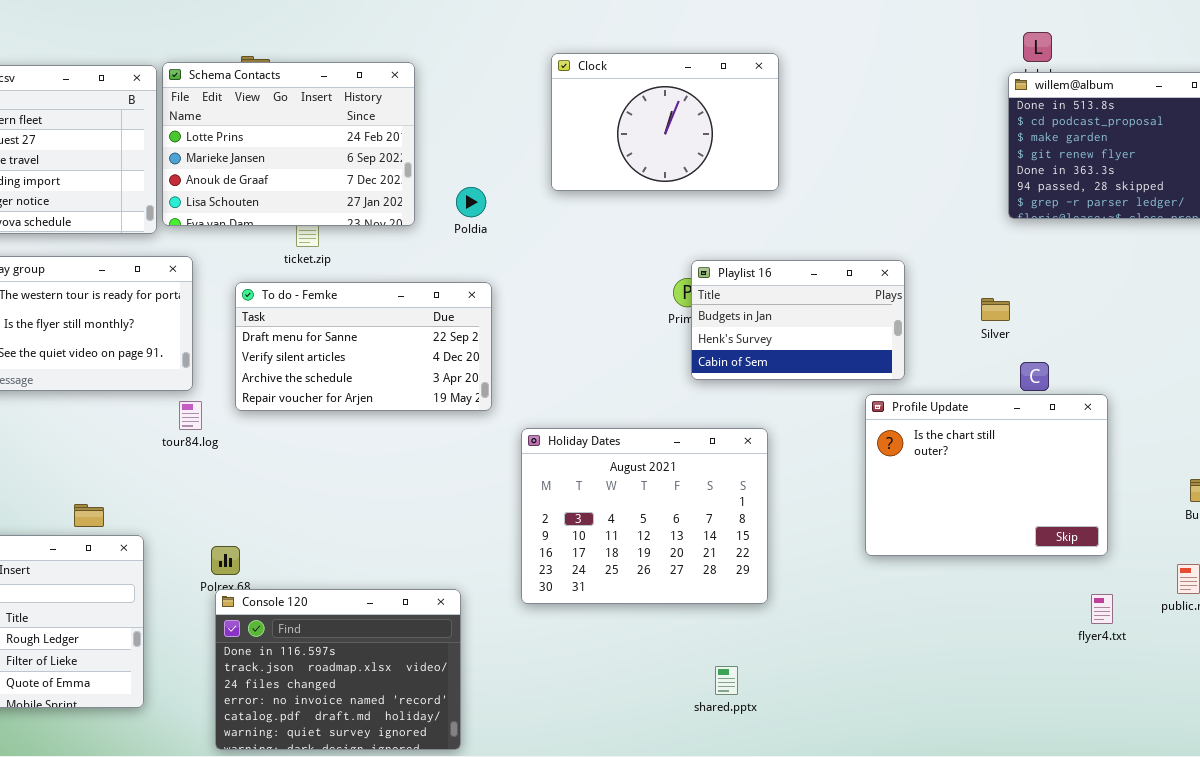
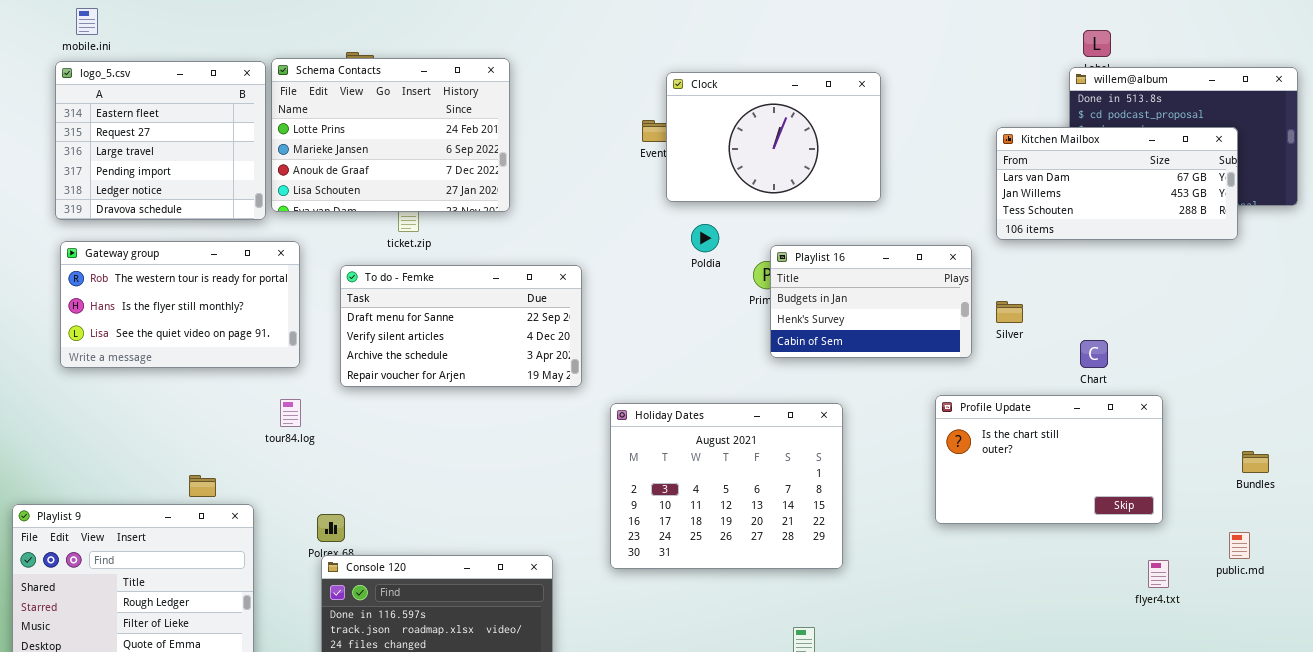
Clock: [551,53,779,191] -> [666,72,881,202], moved
Kitchen Mailbox: none -> [996,127,1238,240], opened
Poldia: [456,187,486,217] -> [691,224,719,252], moved
Silver: [981,298,1010,321] -> [996,301,1023,323], moved
Profile Update: [865,394,1108,556] -> [935,395,1163,524], resized
tour84.log: [179,401,202,430] -> [280,399,301,427], moved

